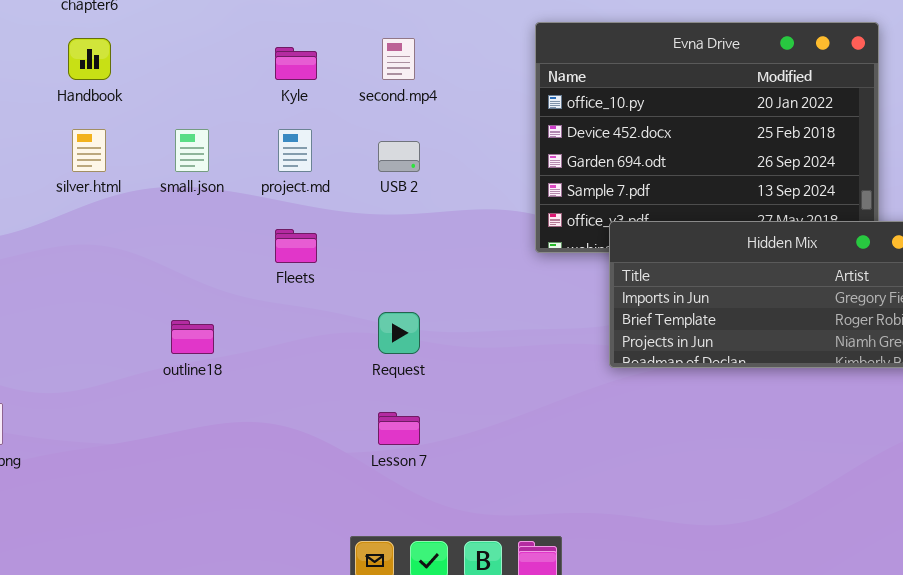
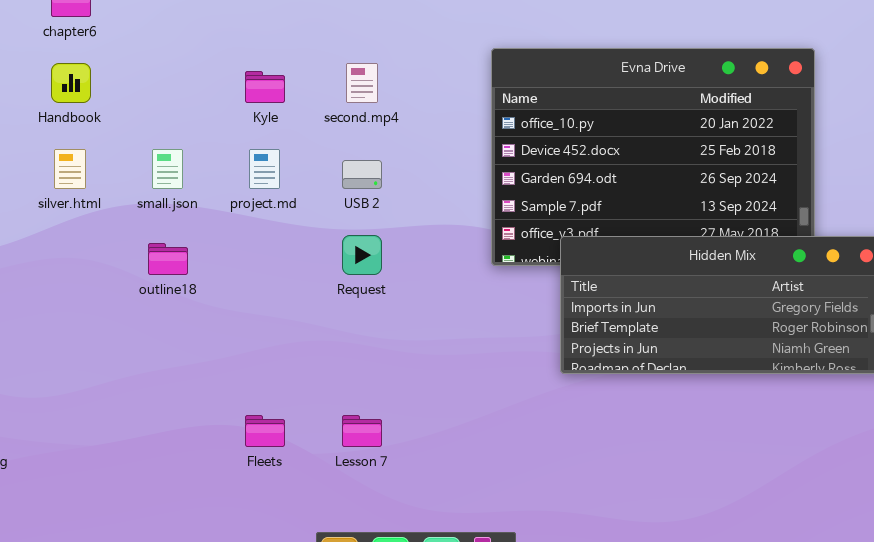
Fleets: [275,229,317,263] -> [245,415,285,447], moved
Request: [378,312,420,354] -> [342,235,382,275], moved
outline18: [171,320,214,354] -> [148,243,188,275], moved

